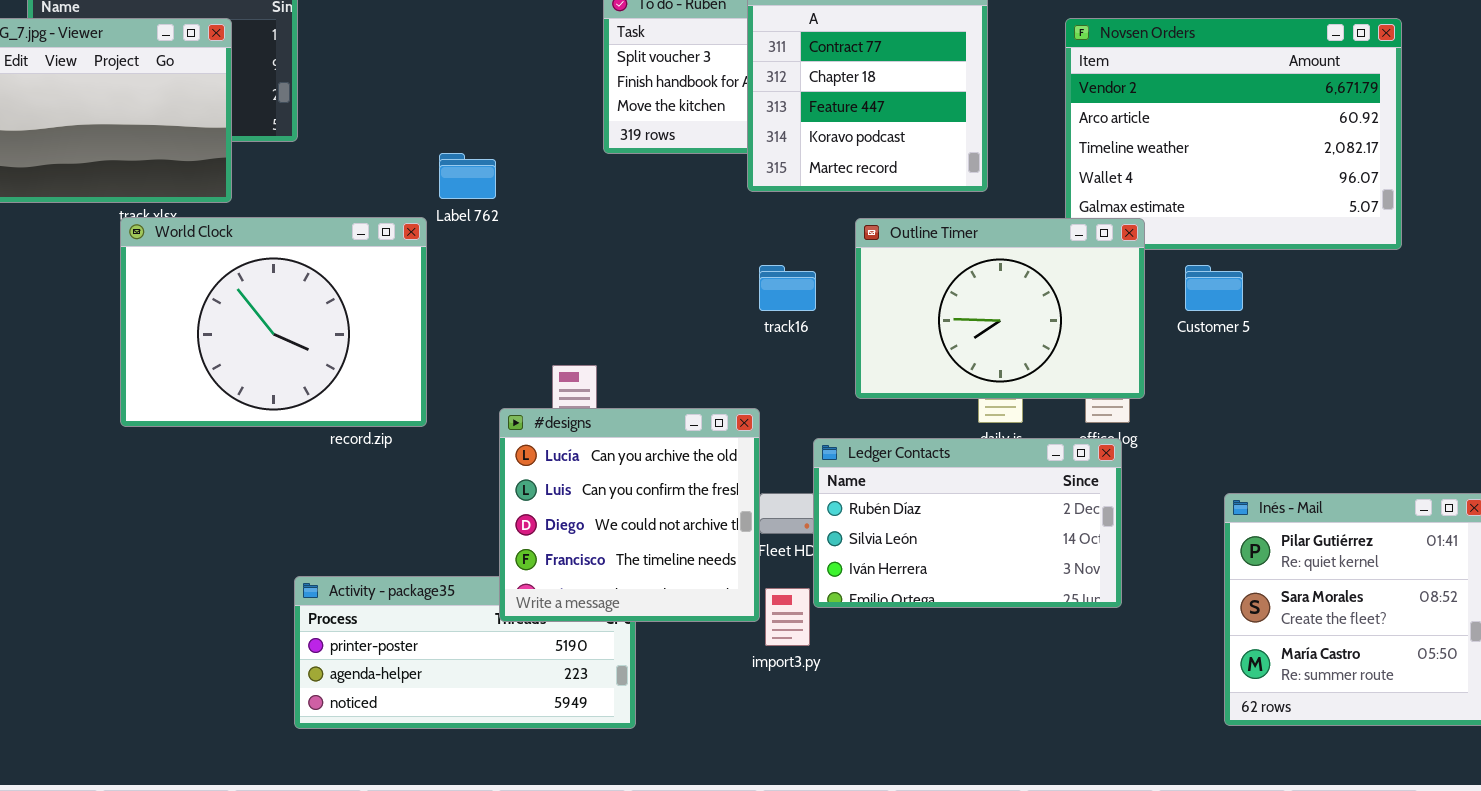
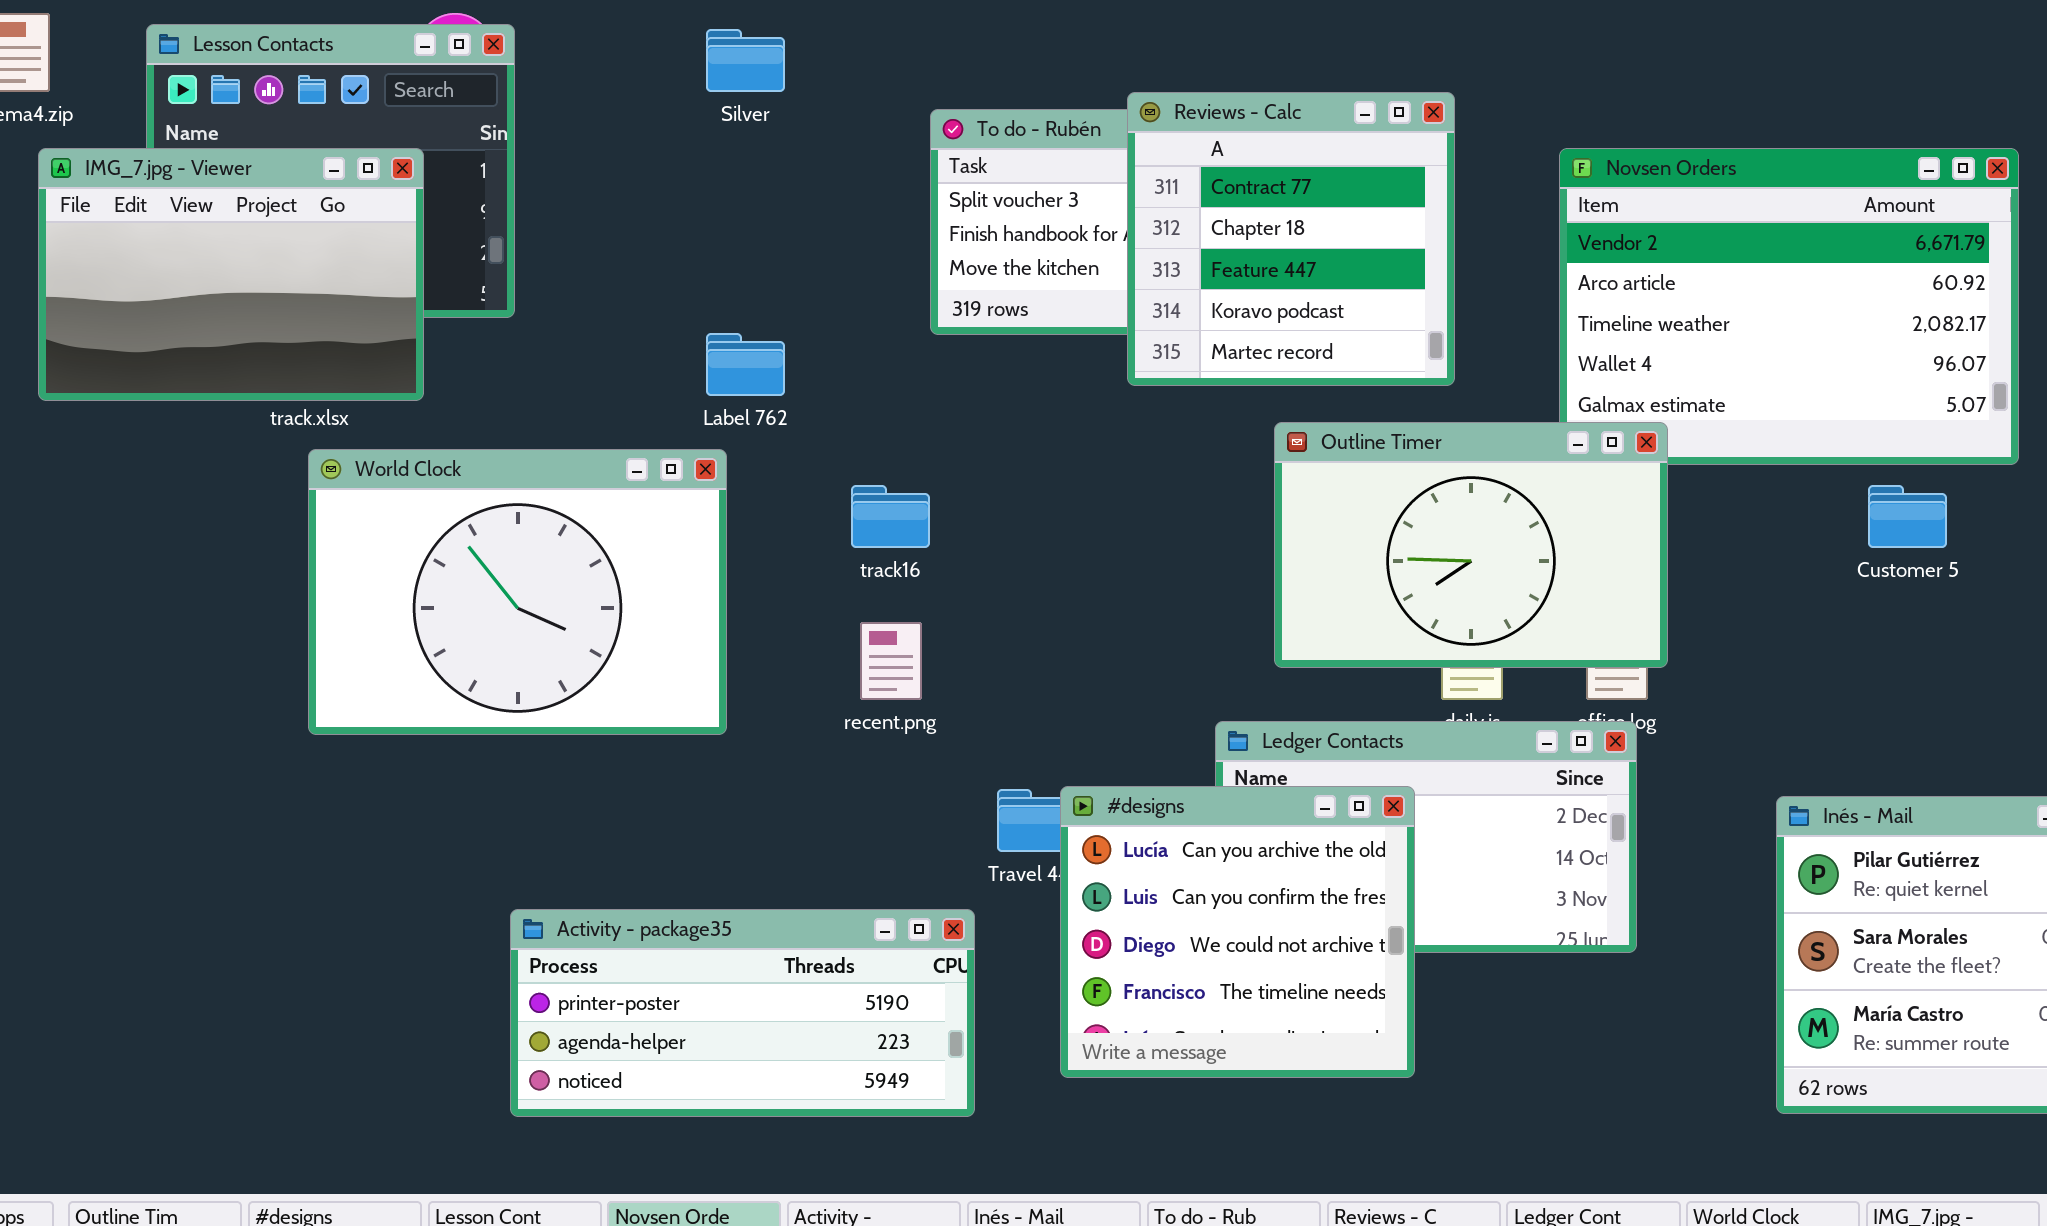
World Clock: [120,217,427,427] -> [308,449,727,735], moved
track16: [759,265,816,311] -> [851,485,930,548], moved
Customer 5: [1185,265,1243,311] -> [1868,485,1947,548], moved
#designs: [499,408,760,622] -> [1060,786,1415,1078], moved

